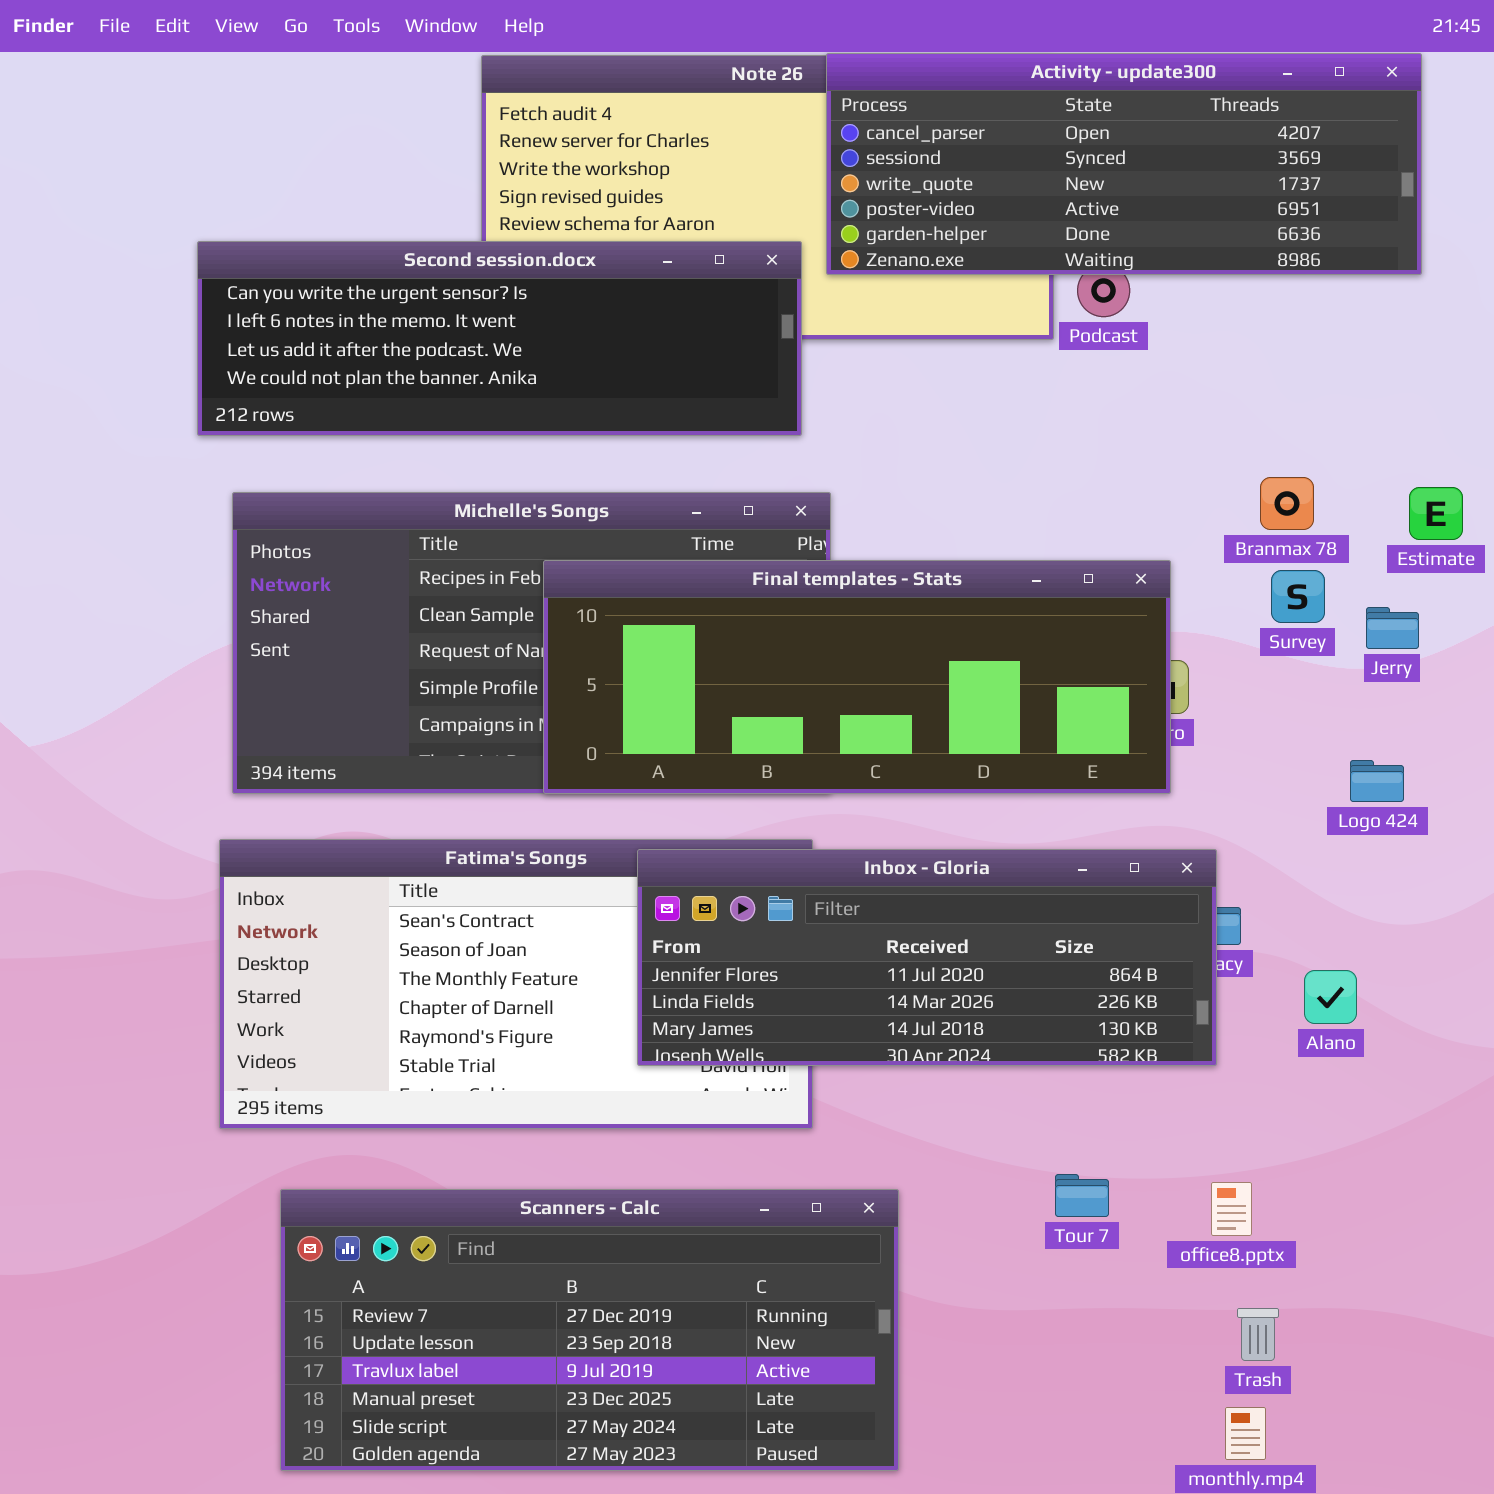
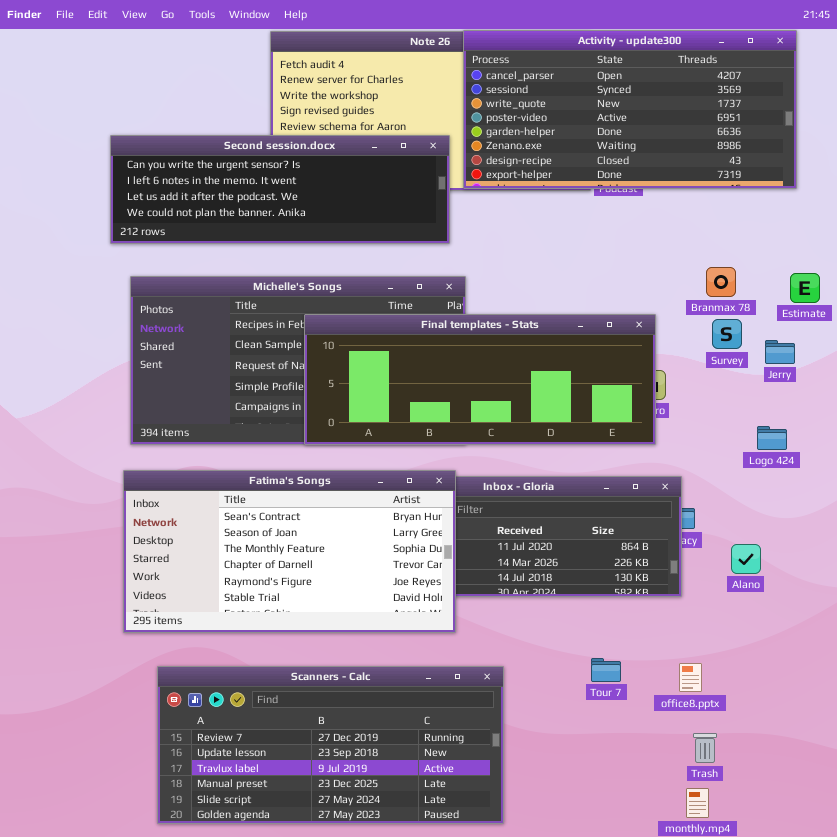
Activity - update300: [826,53,1422,275] -> [463,30,797,189], resized
Fatima's Songs: [219,839,813,1129] -> [123,470,456,633], raised

